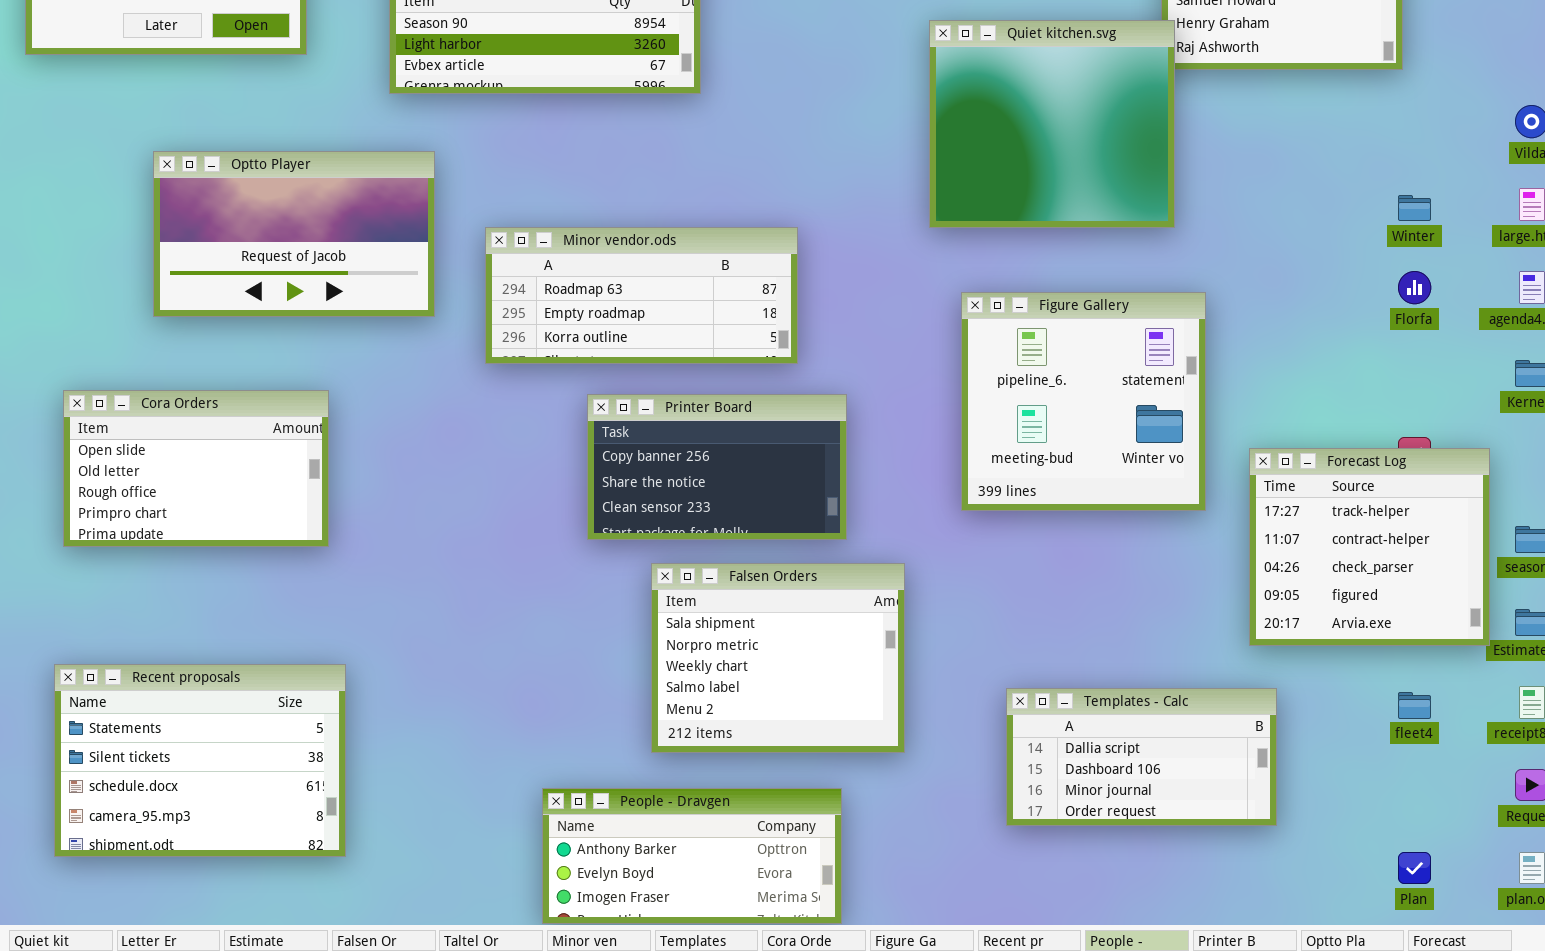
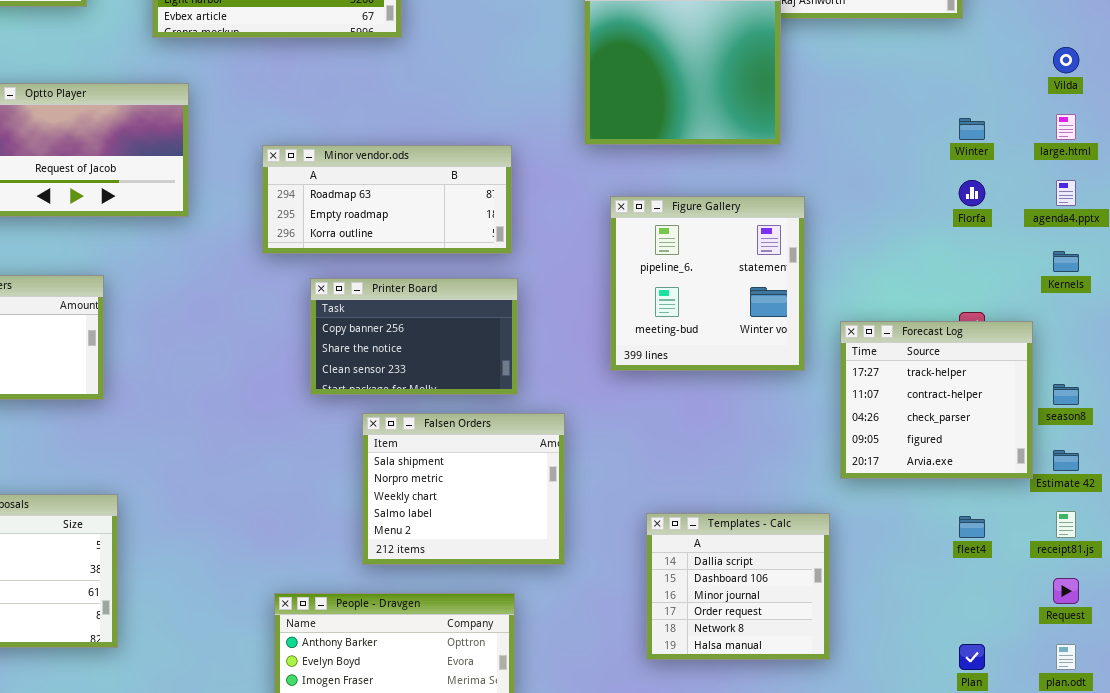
Minor vendor.ods: [485,227,798,364] -> [262,145,512,254], moved
Templates - Calc: [1006,688,1277,826] -> [646,513,830,660], resized

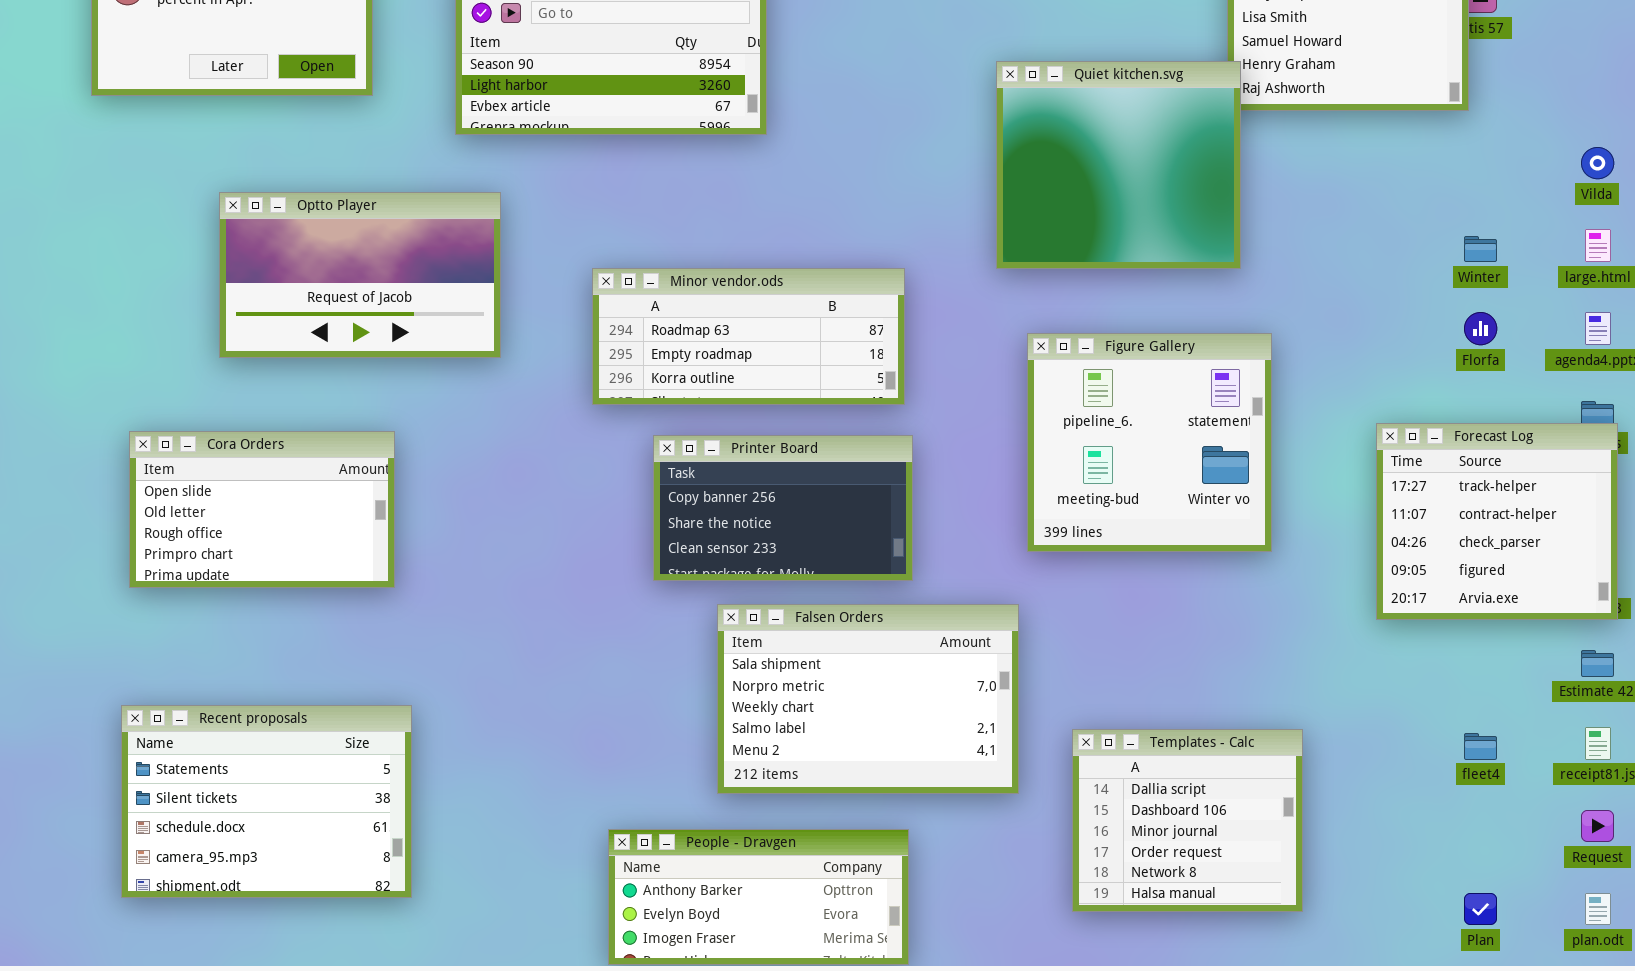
Forecast Log: [840,321,1033,479] -> [1376,423,1618,620], moved
Falsen Orders: [362,413,565,565] -> [717,604,1019,794], resized

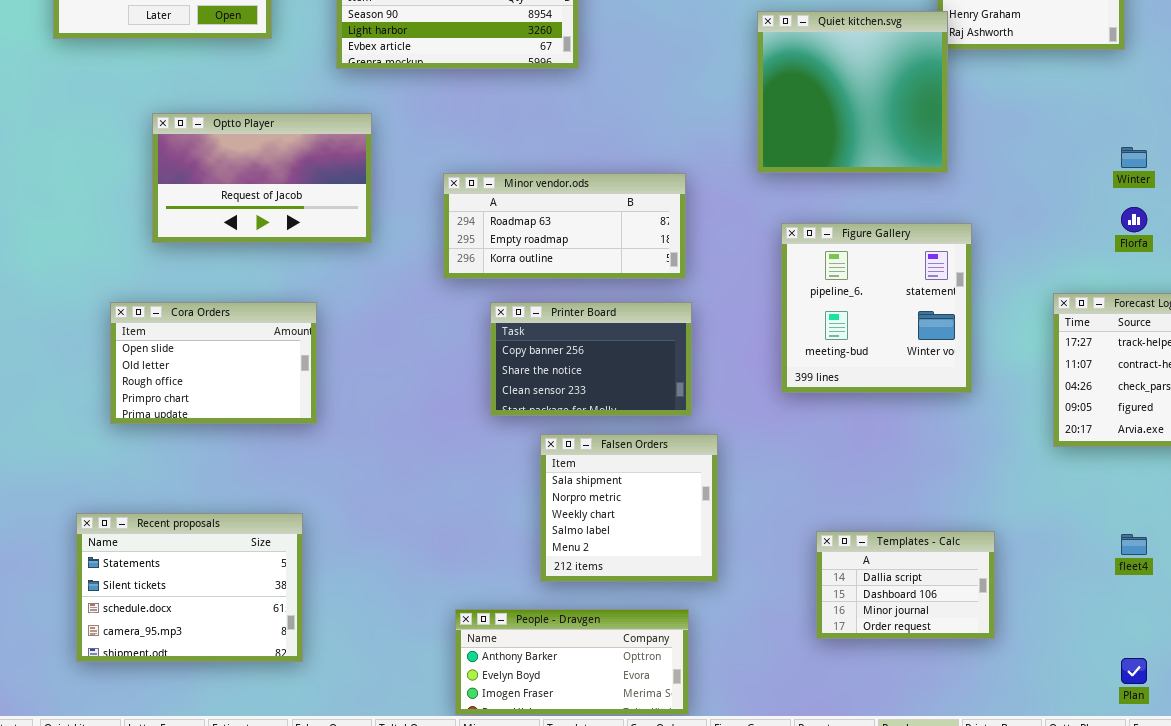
Cora Orders: [129,431,395,588] -> [110,302,317,424], moved
Falsen Orders: [717,604,1019,794] -> [540,434,718,582], resized
Templates - Calc: [1072,729,1303,912] -> [816,531,995,639], resized

